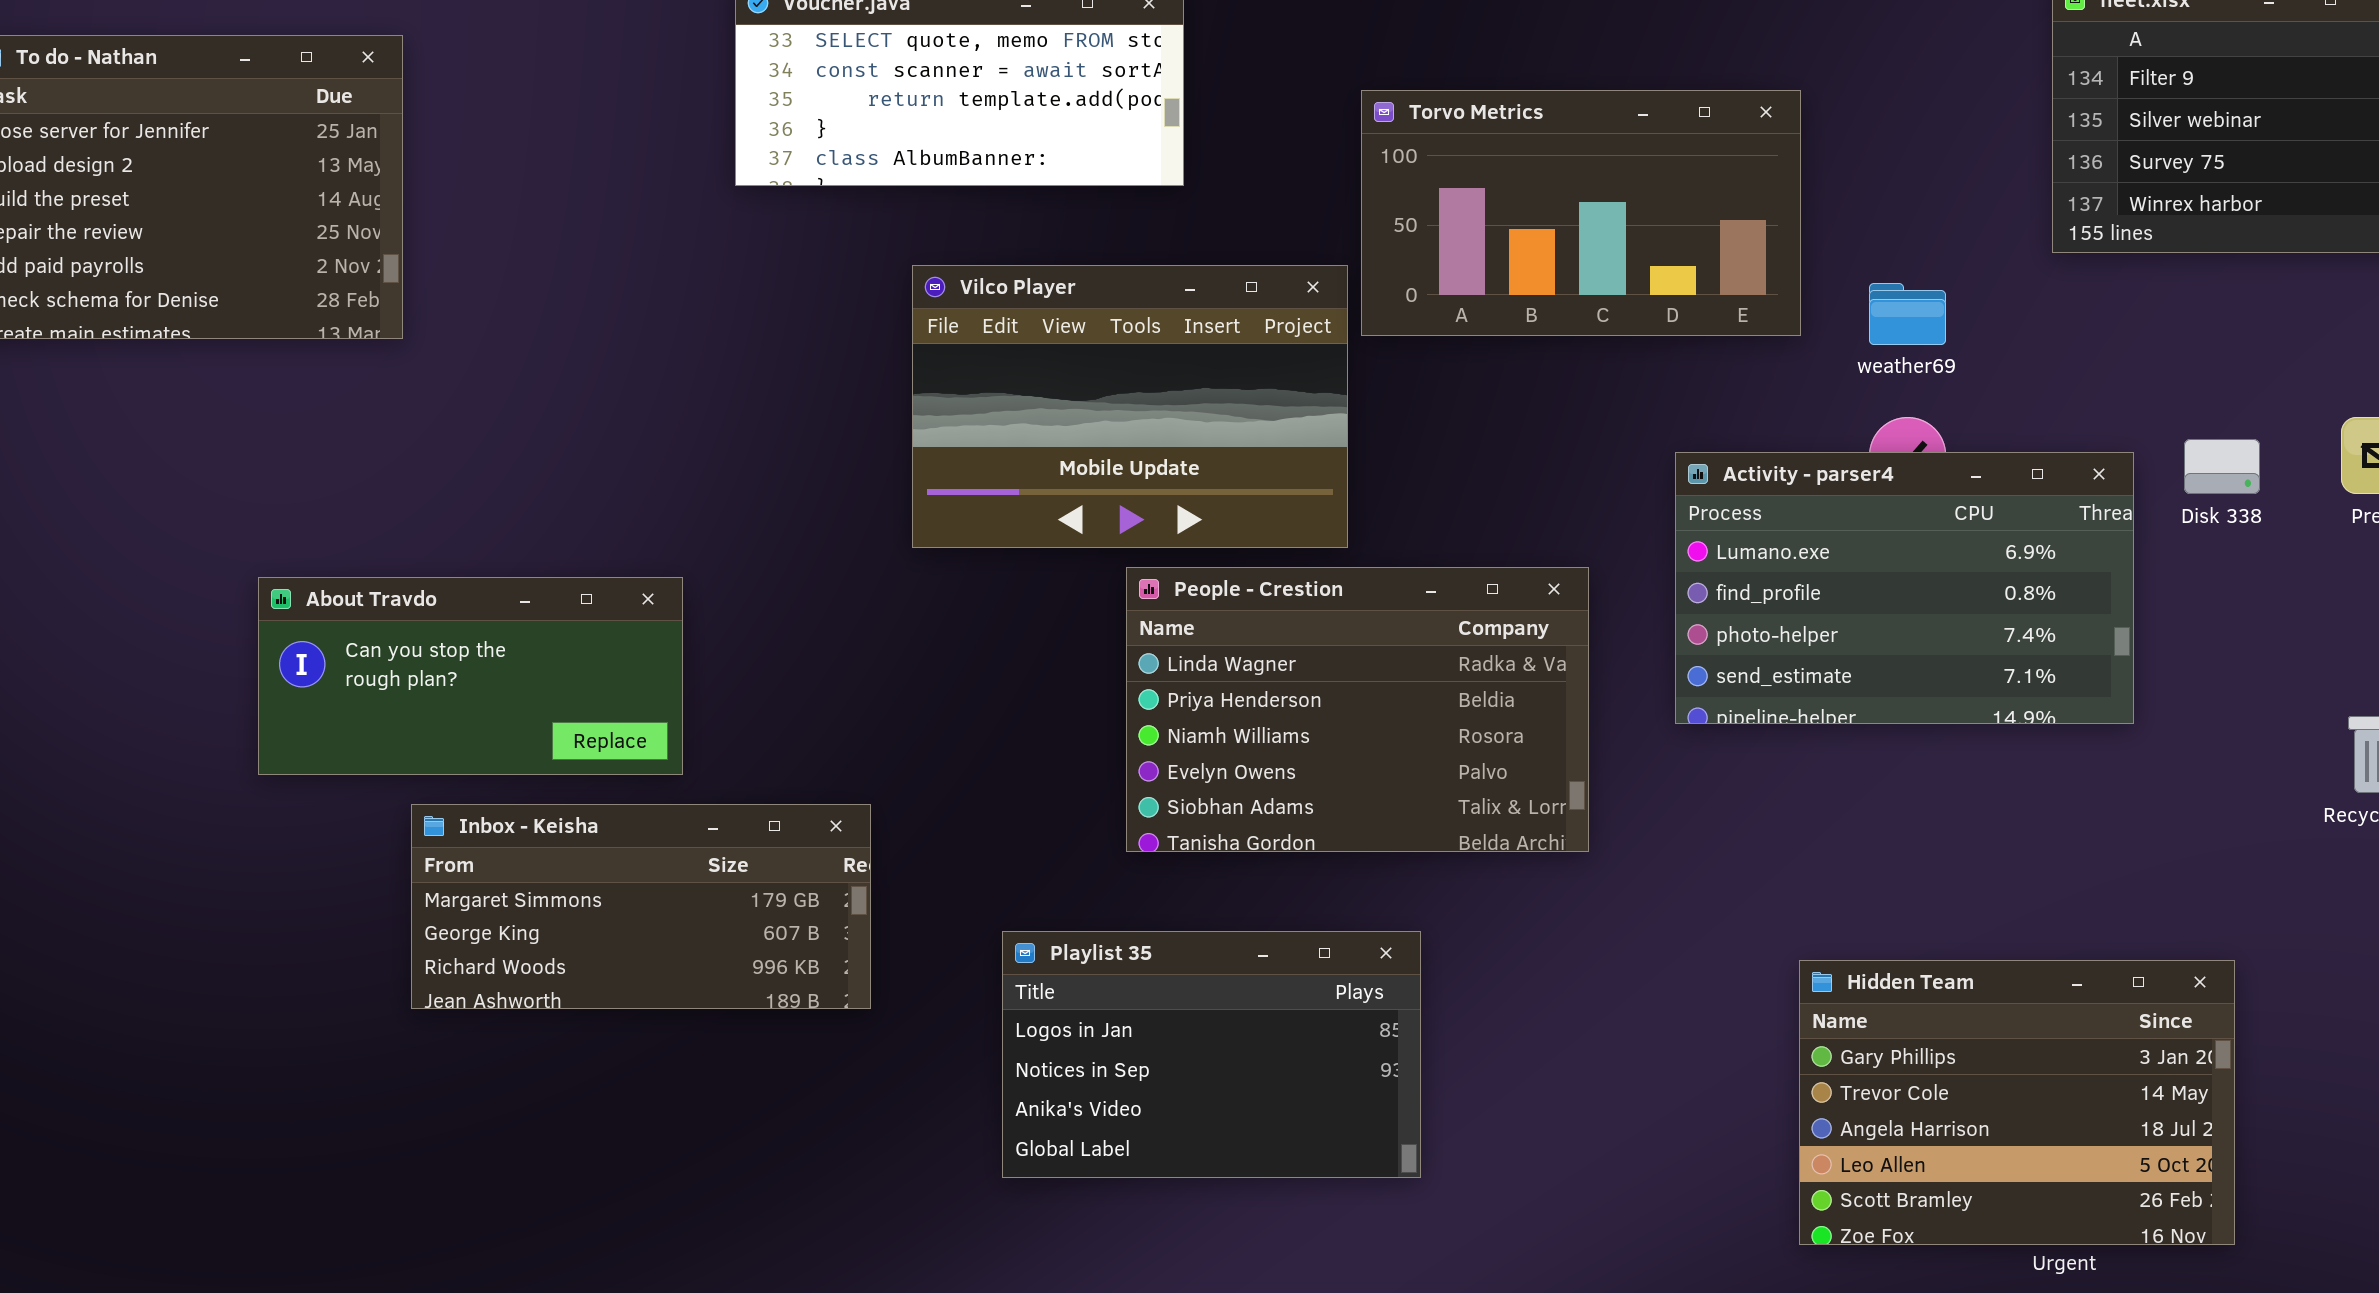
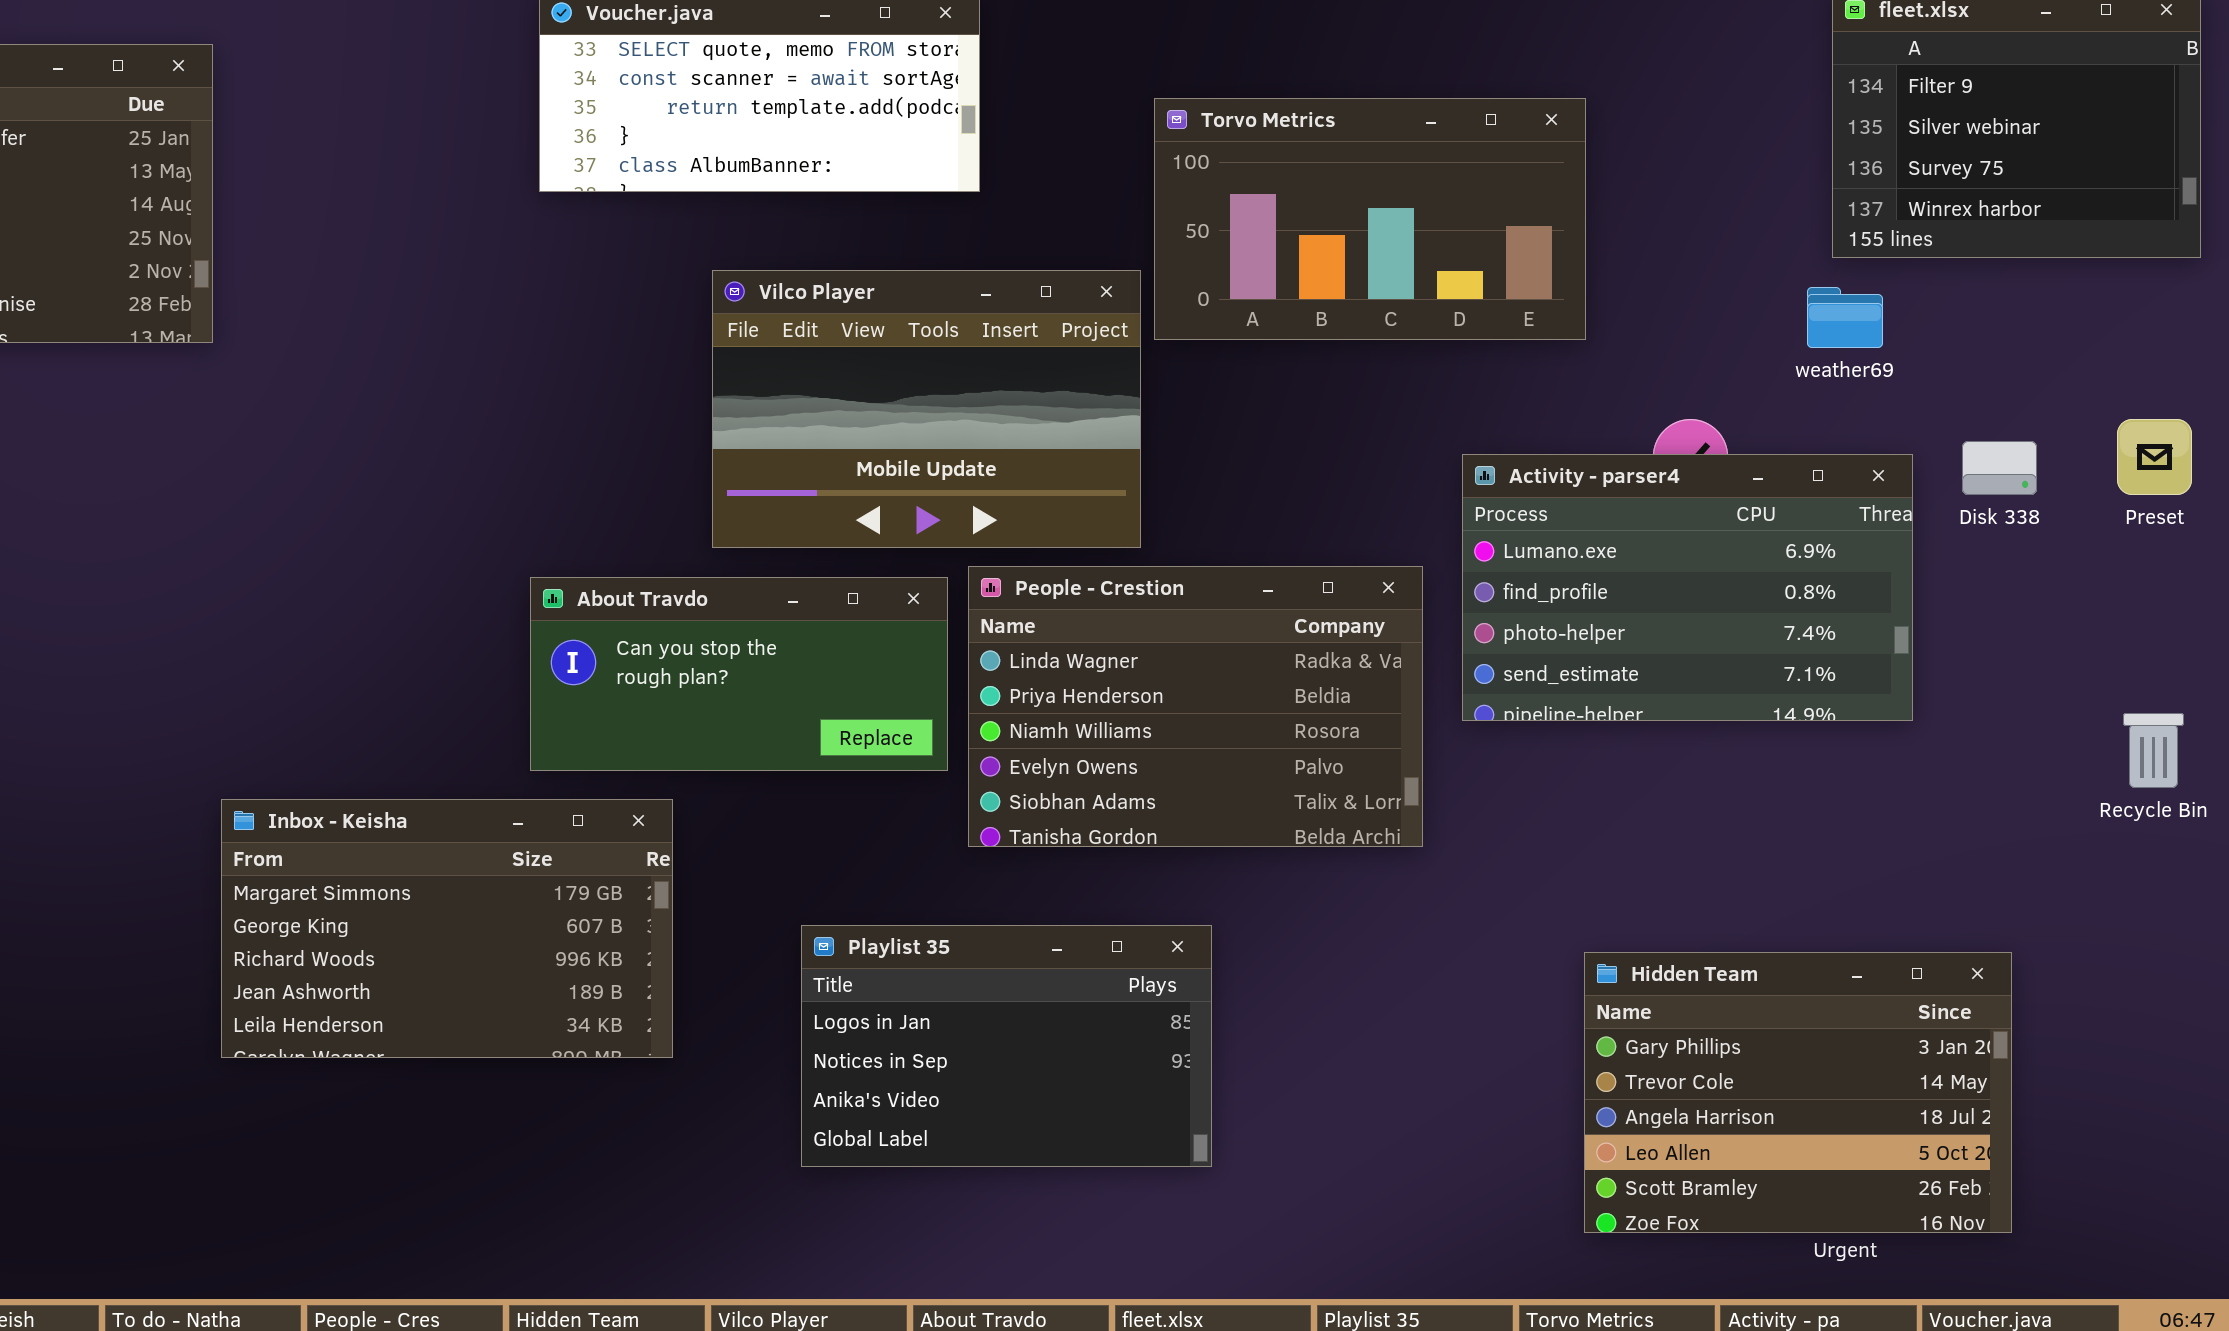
weather69: [1869,283,1946,345] -> [1807,287,1883,348], moved
People - Crestion: [1126,567,1589,852] -> [968,566,1423,847], moved
About Travdo: [258,577,683,775] -> [530,577,948,771], moved
Inbox - Keisha: [411,804,871,1009] -> [221,799,673,1058], resized

